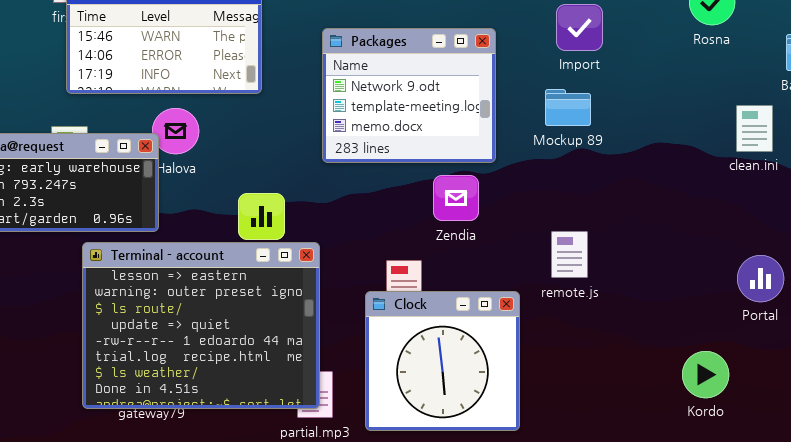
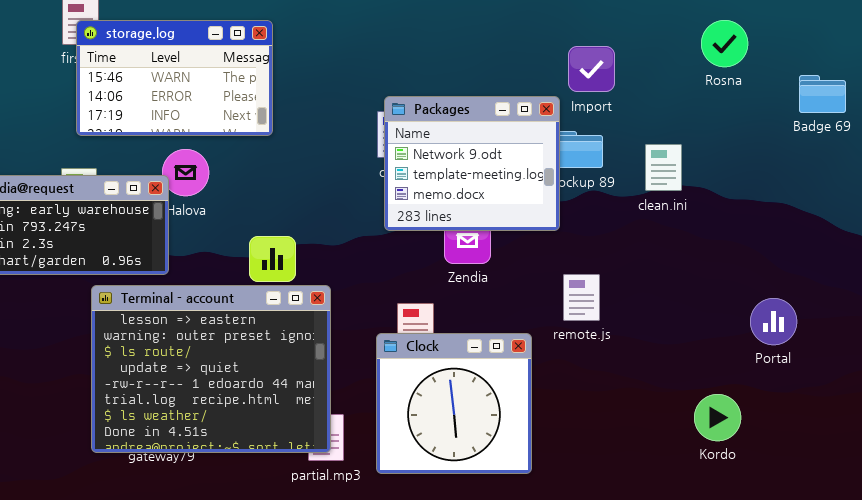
Packages: [322,28,496,163] -> [384,96,560,231], moved
clean.ini: [736,105,773,152] -> [645,144,682,191], moved

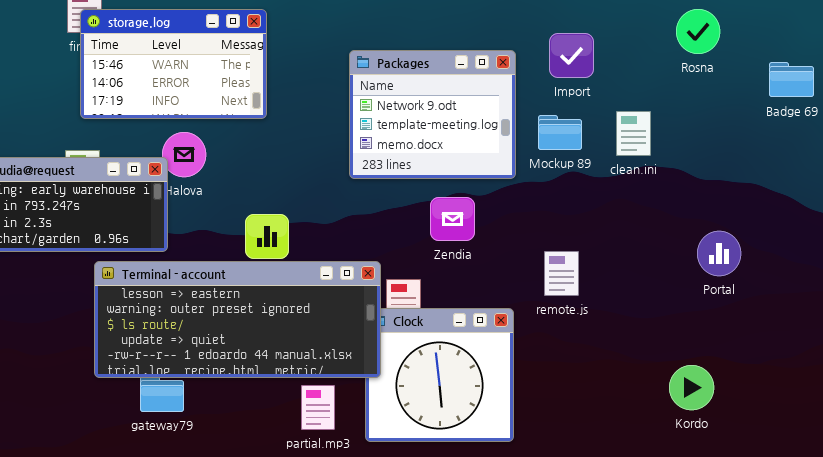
Packages: [384,96,560,231] -> [349,50,516,179], moved
clean.ini: [645,144,682,191] -> [616,111,651,156], moved
Terminal - account: [91,285,331,453] -> [94,261,381,378], resized
Portal: [750,298,797,345] -> [697,231,741,276], moved

